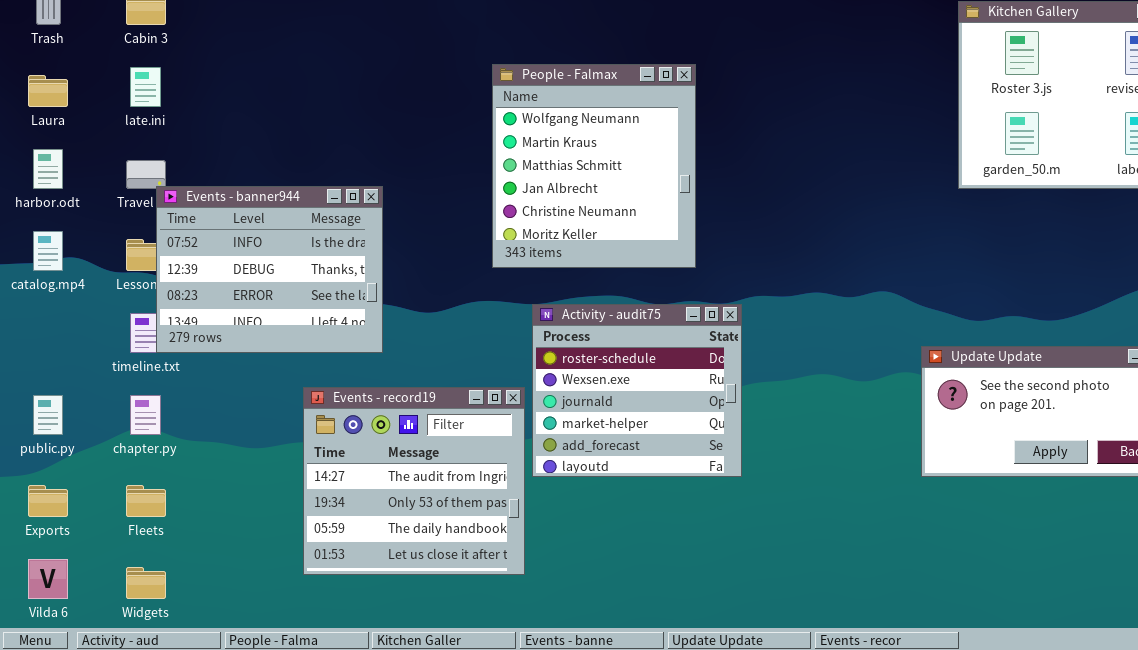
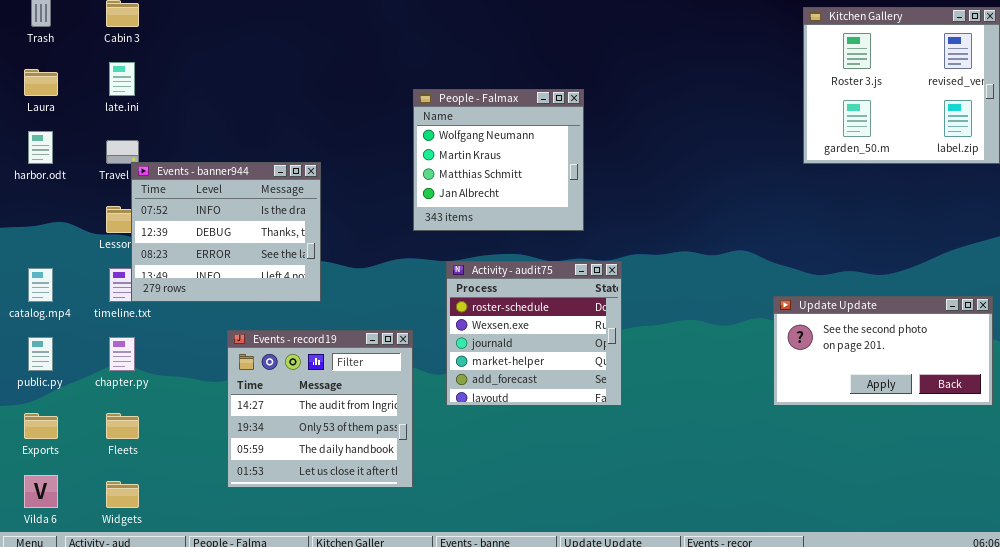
People - Falmax: [492,64,696,268] -> [413,89,584,231], resized
catalog.mp4: [33,231,63,271] -> [28,268,53,302], moved
Events - record19: [303,387,525,575] -> [227,330,413,488], moved

